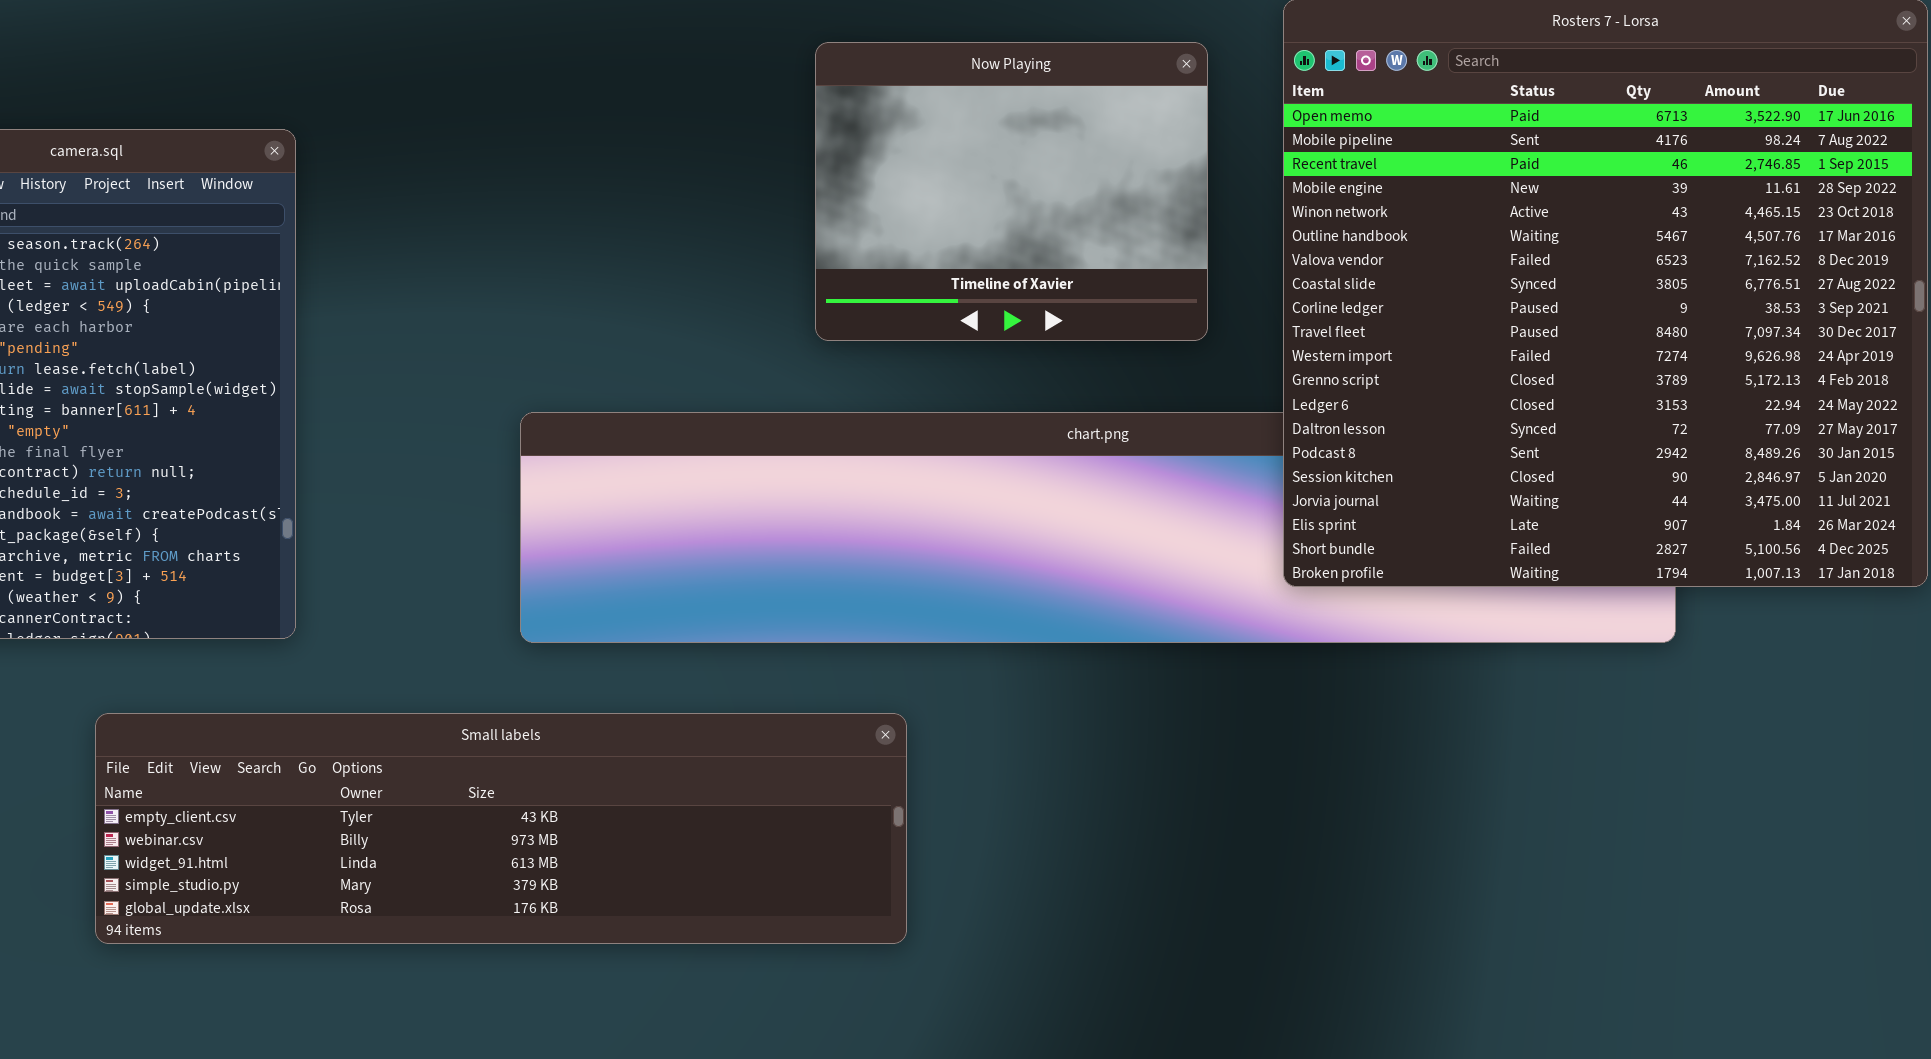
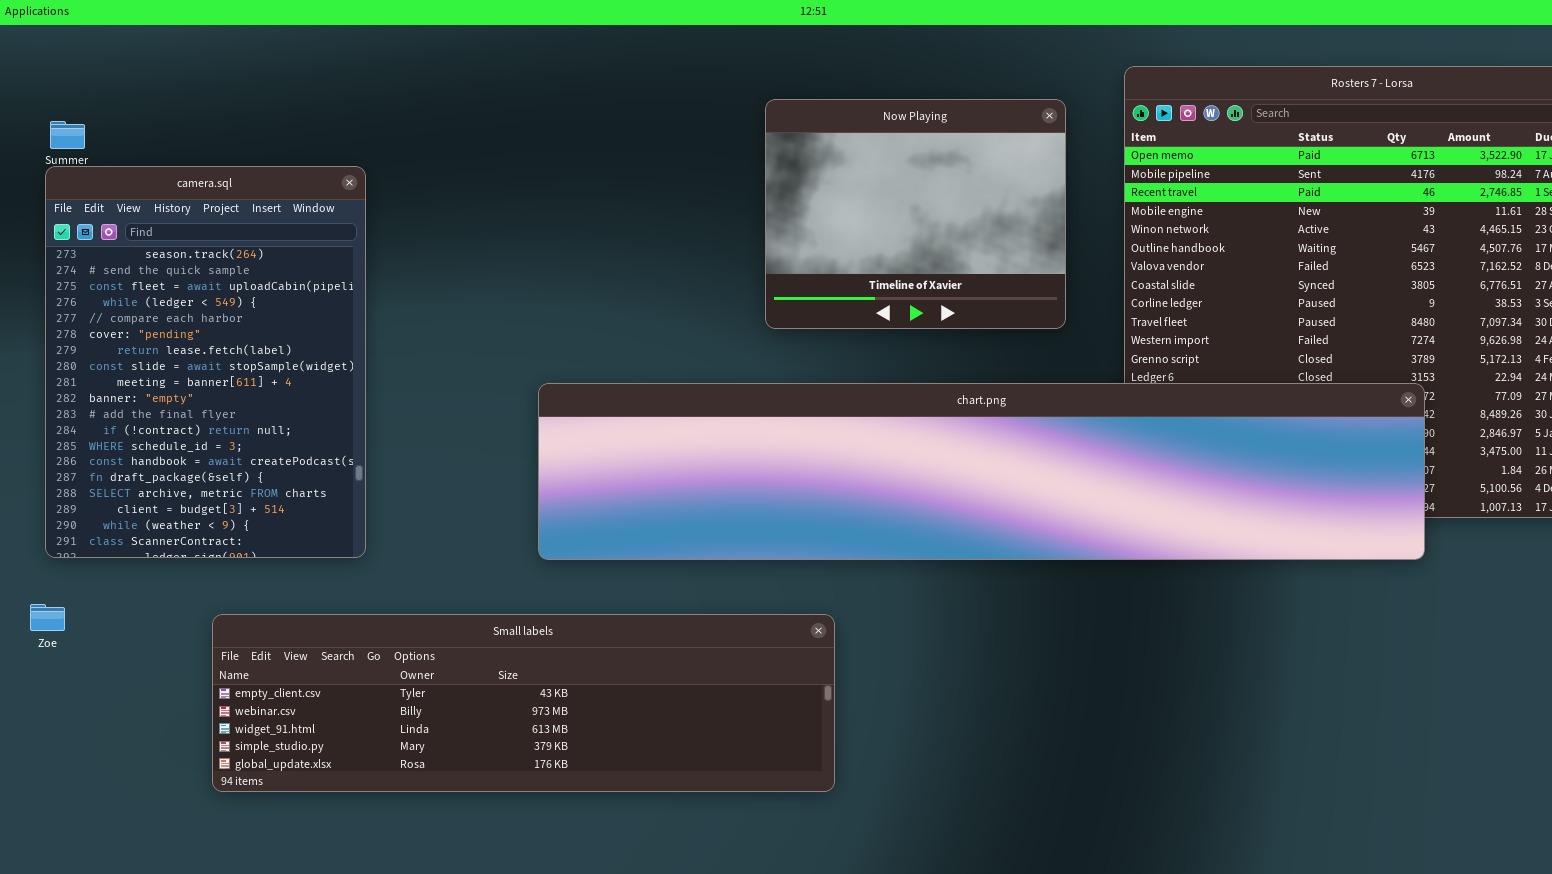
chart.png: [520,412,1676,643] -> [538,383,1425,560], raised

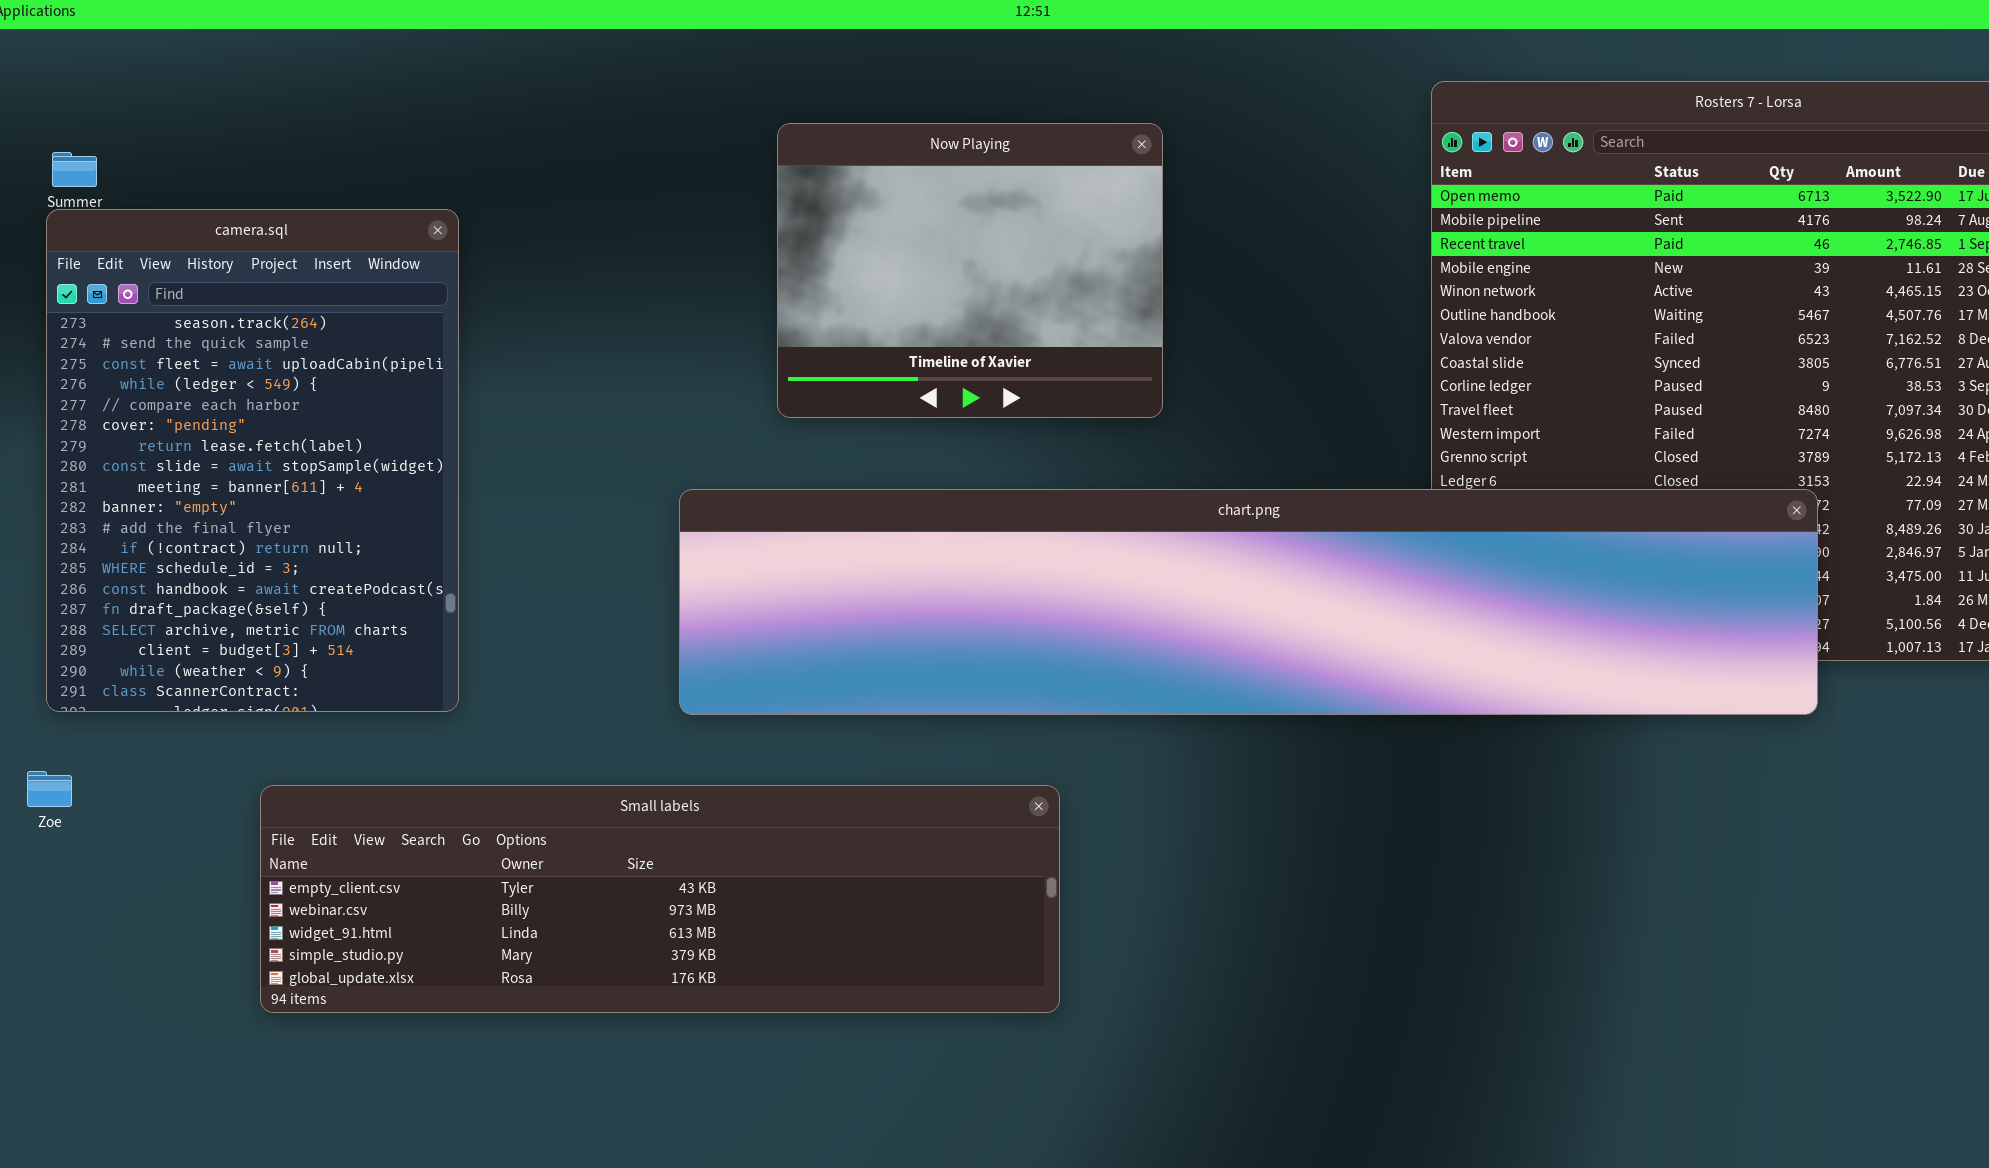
Now Playing: [765,99,1066,329] -> [777,123,1163,418], moved

